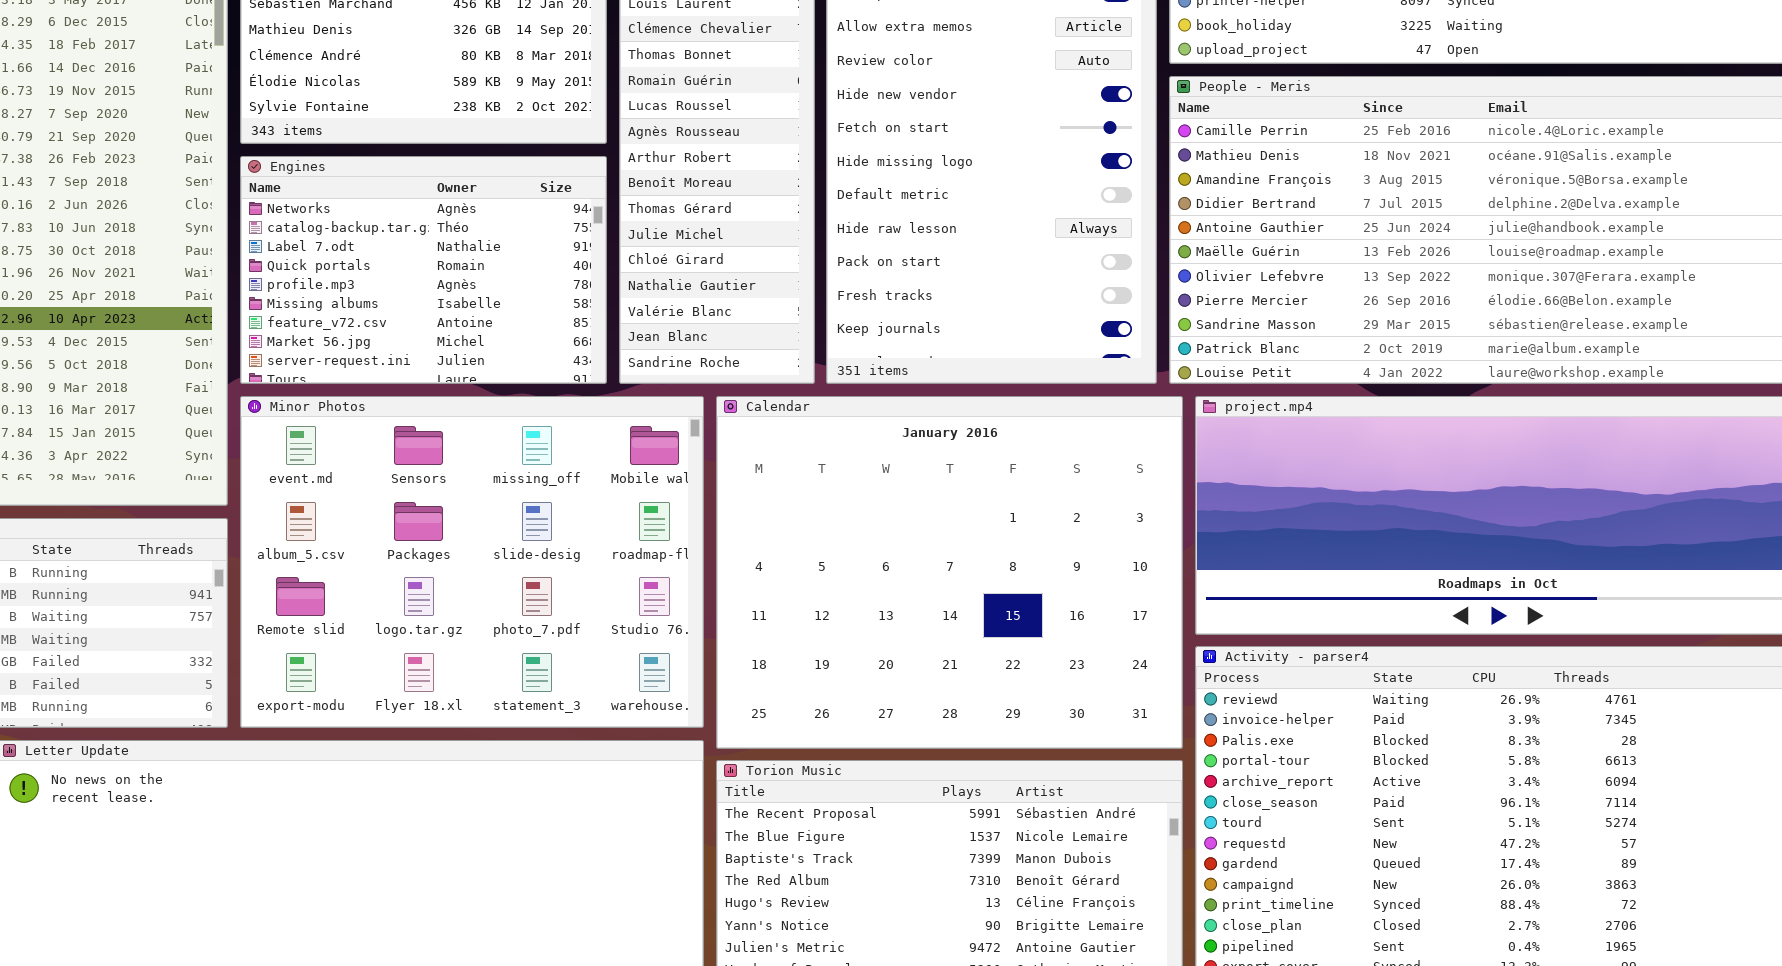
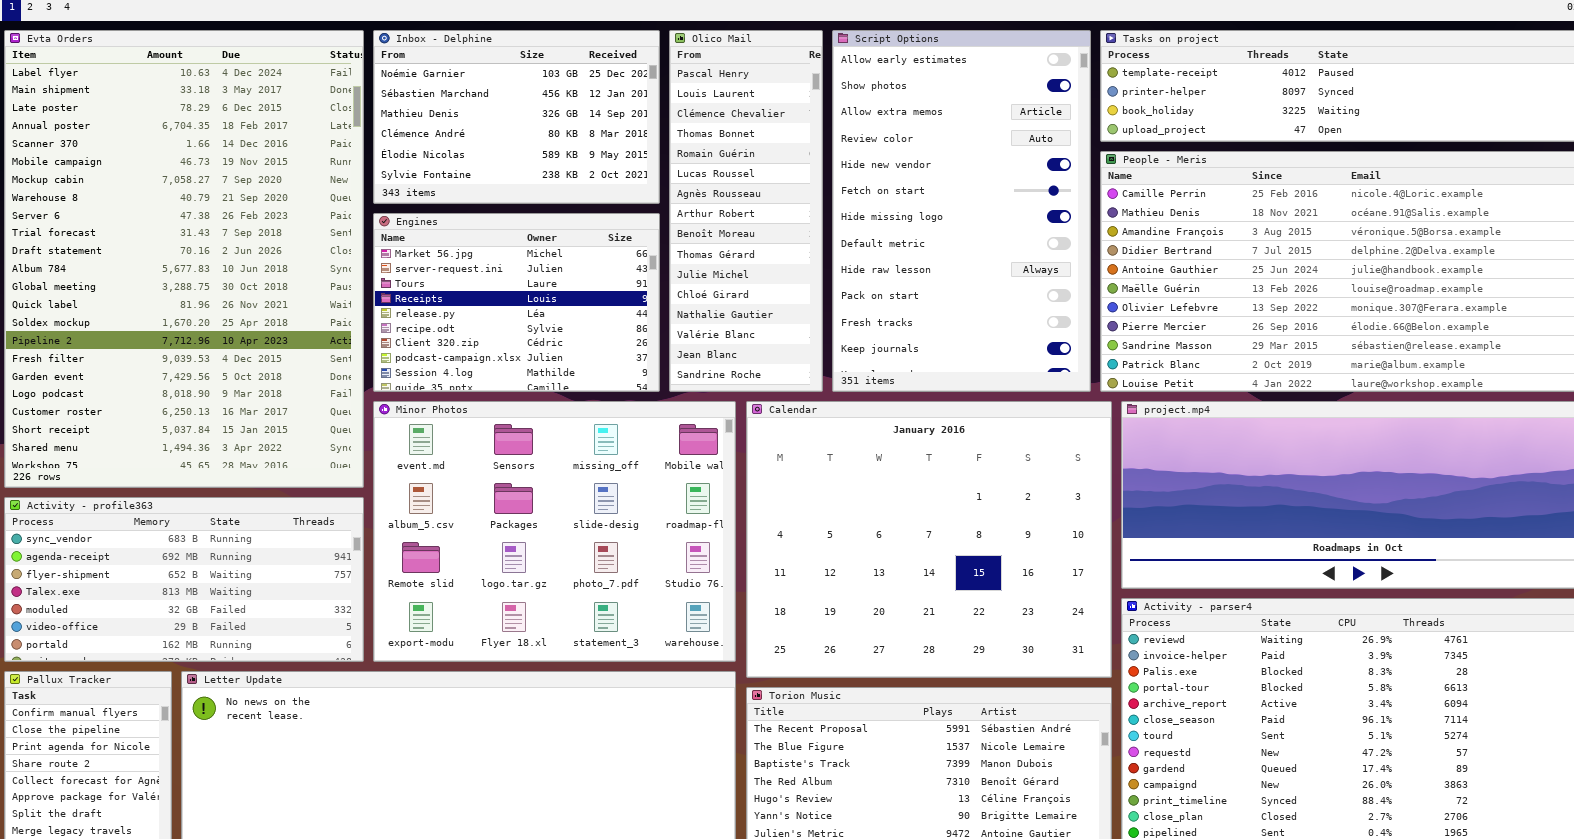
Engines: [240,156,607,384] -> [373,213,660,392], scrolled down 7 rows

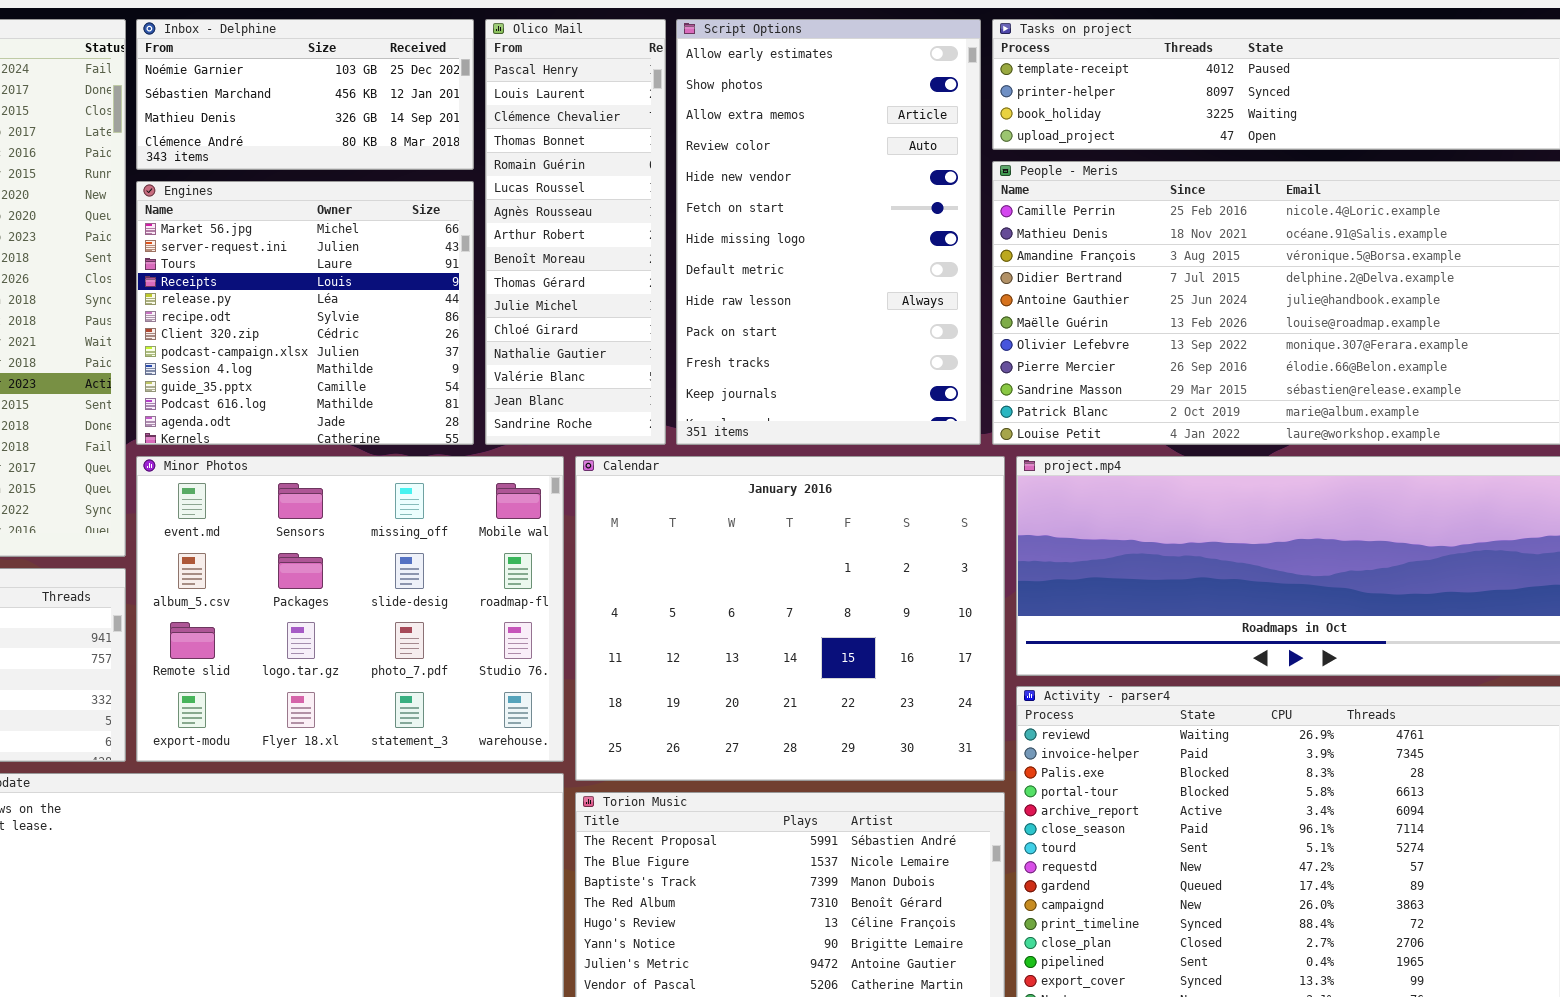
Inbox - Delphine: [373,30,660,204] -> [136,19,474,170], resized
Engines: [373,213,660,392] -> [136,181,474,445], resized

